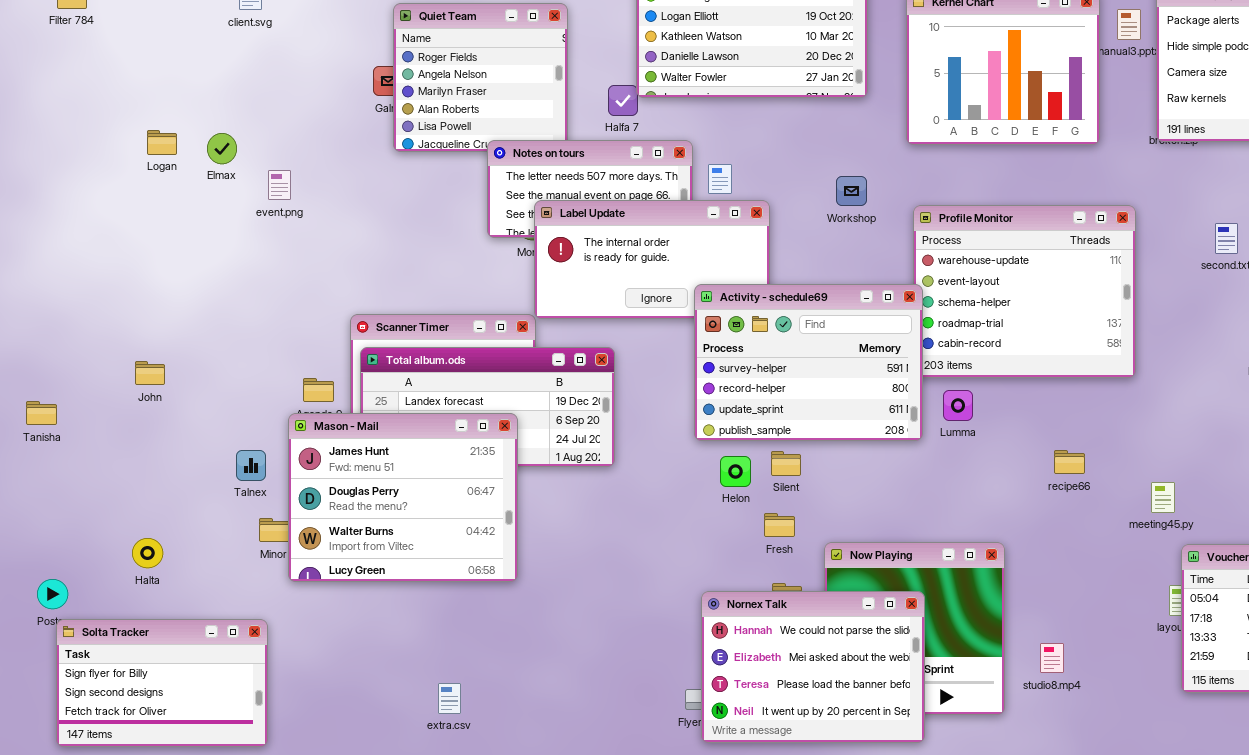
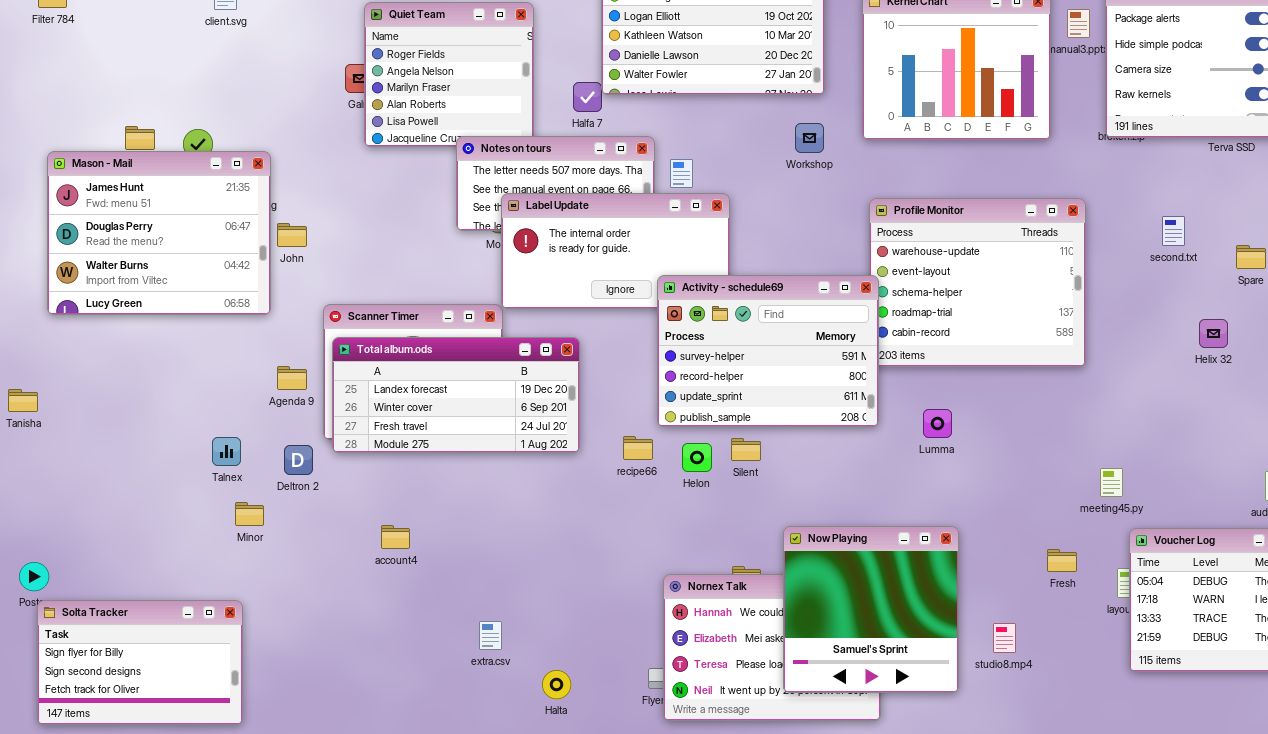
Workshop: [836,176,867,206] -> [795,123,824,153], moved
John: [135,361,165,385] -> [277,223,307,247], moved
Lumma: [943,390,973,421] -> [923,409,952,438], moved
Mason - Mail: [288,413,518,582] -> [47,151,271,315], moved
recipe66: [1054,450,1085,474] -> [623,436,653,460], moved
Fresh: [764,513,795,537] -> [1047,549,1077,572], moved
Halta: [132,538,163,568] -> [542,670,571,699], moved
Now Playing: [824,542,1005,715] -> [783,526,959,693], raised
extra.csv: [438,683,461,714] -> [479,621,502,650], moved

